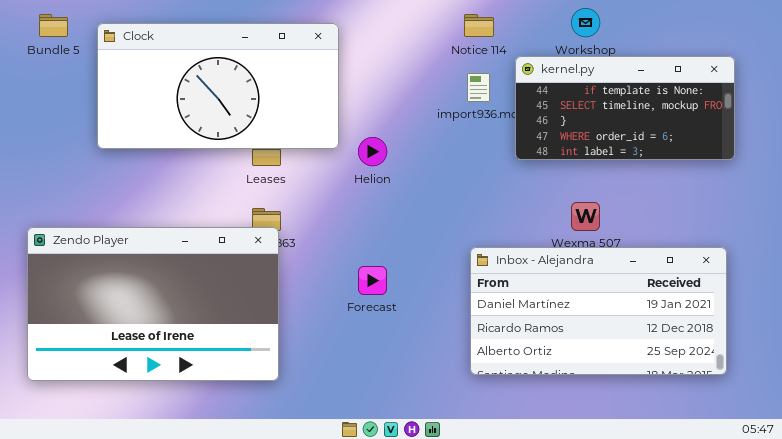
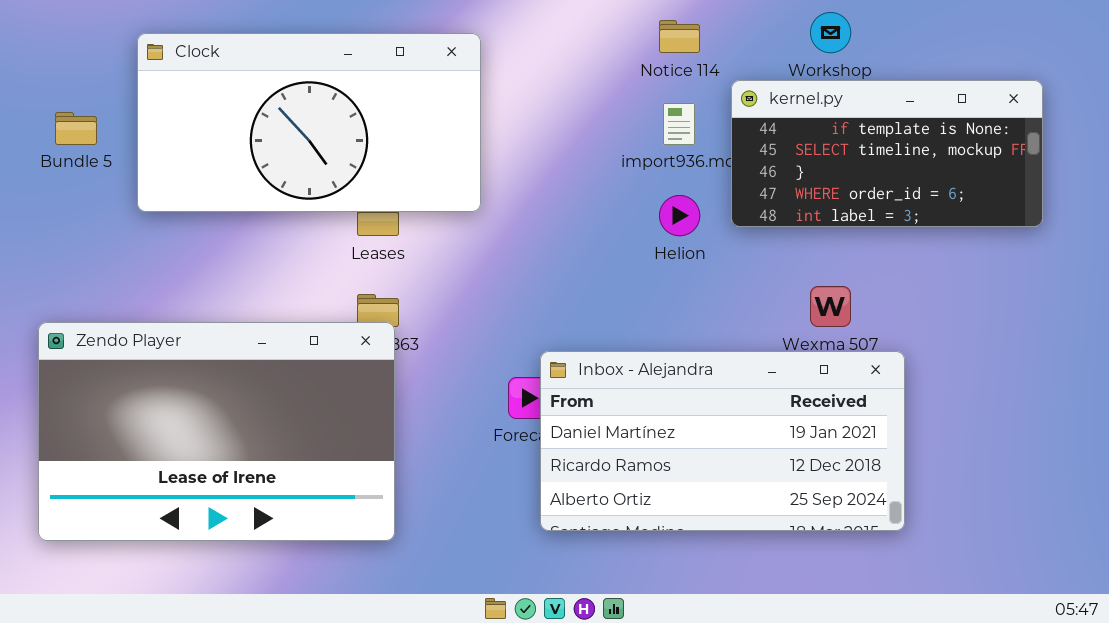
Bundle 5: [39,14,68,37] -> [55,112,97,145], moved
Helion: [358,137,387,166] -> [659,195,700,236], moved
Inbox - Alejandra: [470,247,727,375] -> [540,351,905,531], moved

